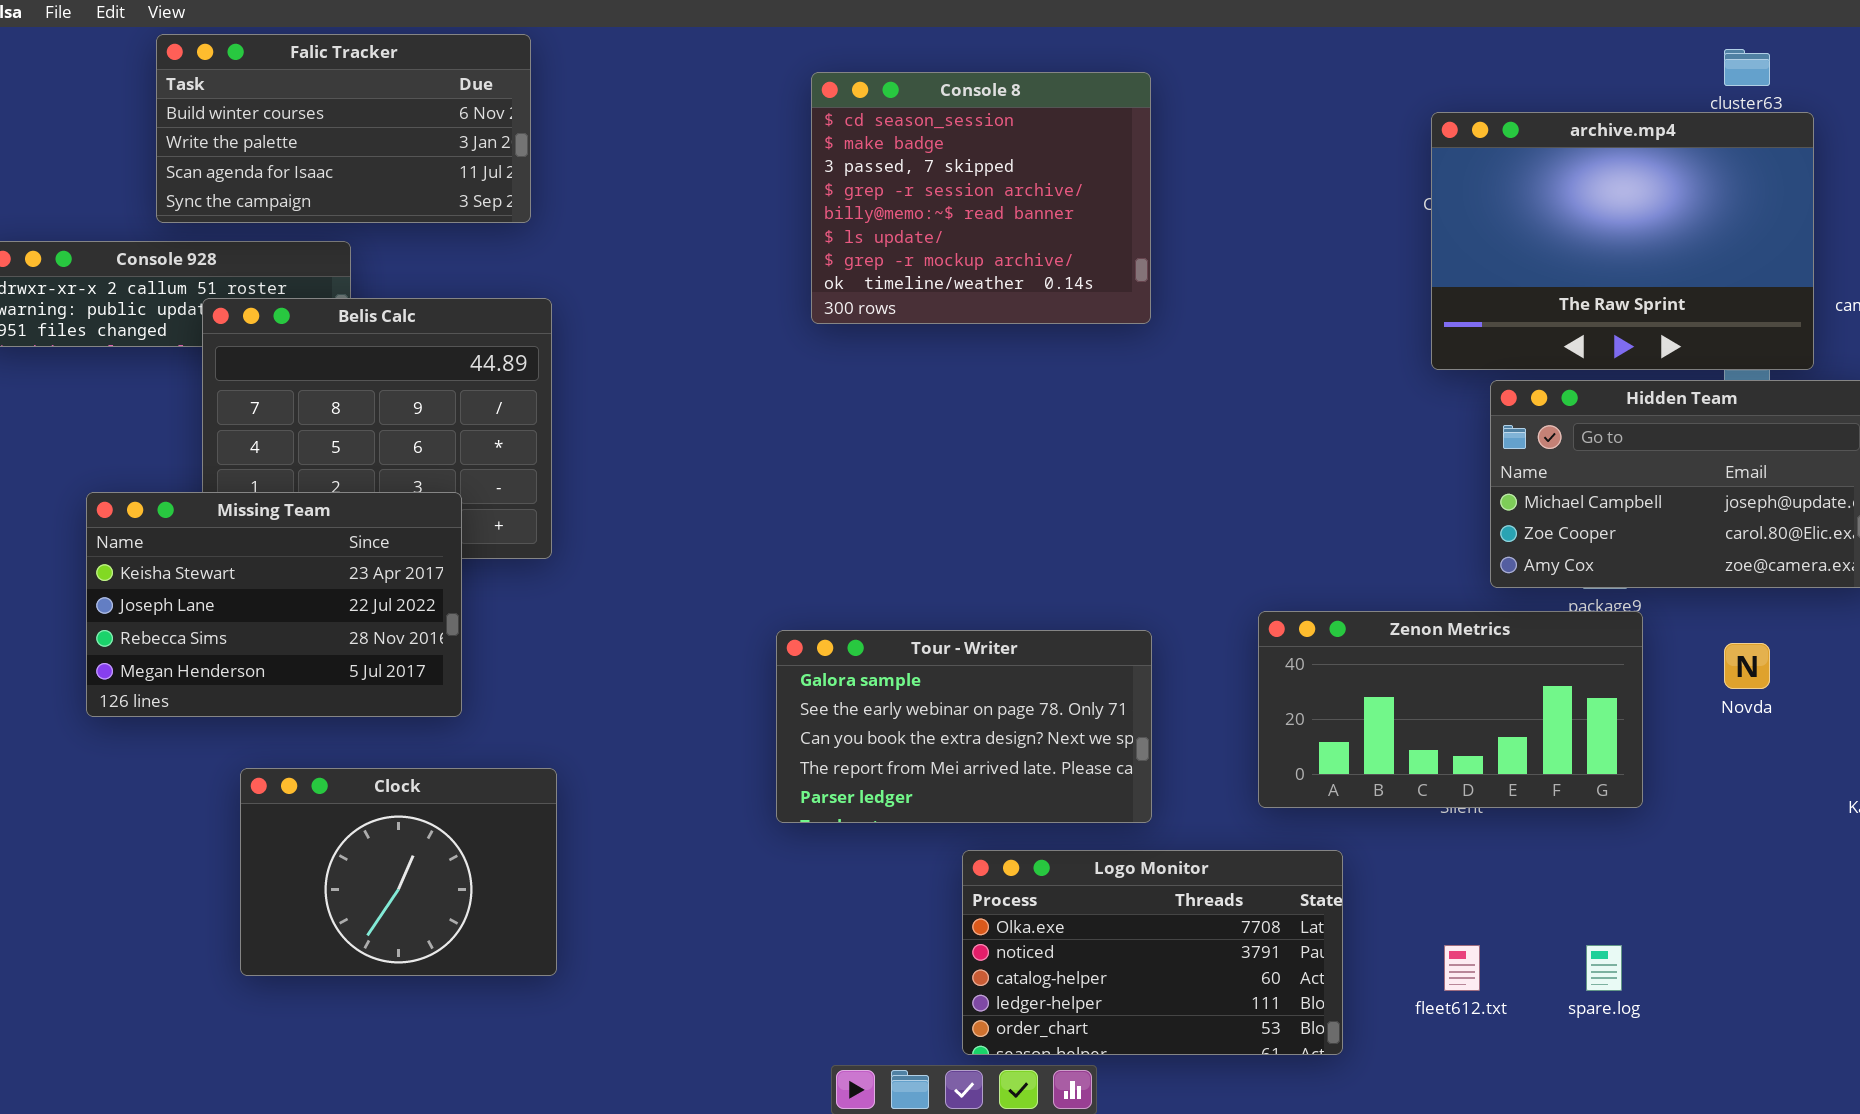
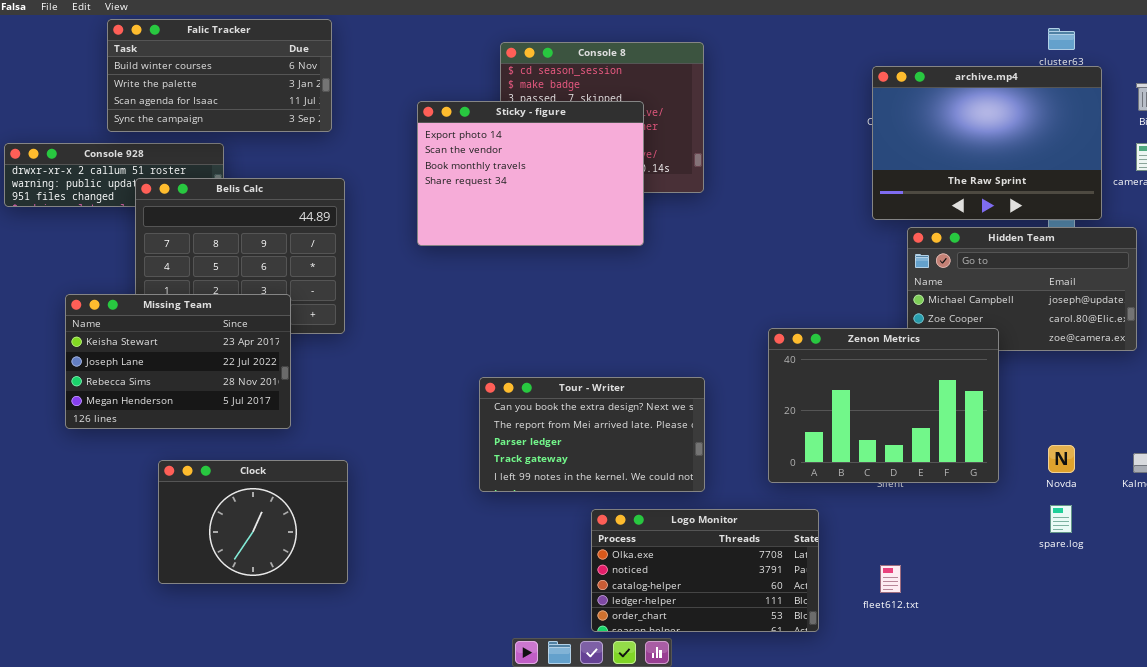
Sticky - figure: none -> [417,101,644,246], opened
Zenon Metrics: [1258,611,1643,808] -> [768,328,999,483], resized
Tour - Writer: [776,630,1152,823] -> [479,377,705,492], scrolled down 2 rows
Novda: [1724,643,1770,689] -> [1048,445,1075,473], moved
spare.log: [1586,945,1622,991] -> [1050,505,1072,533], moved

